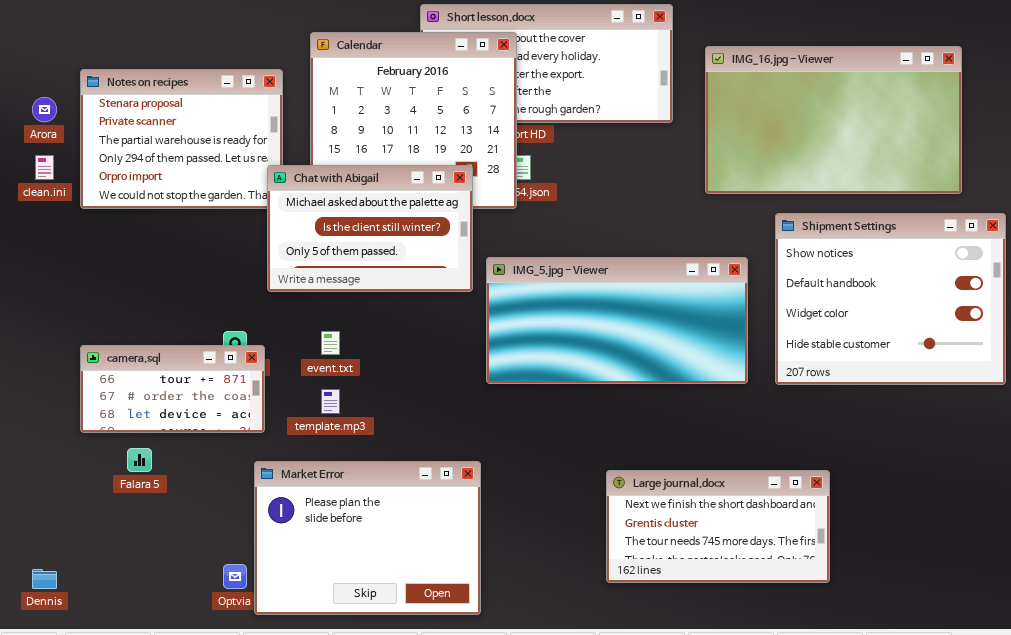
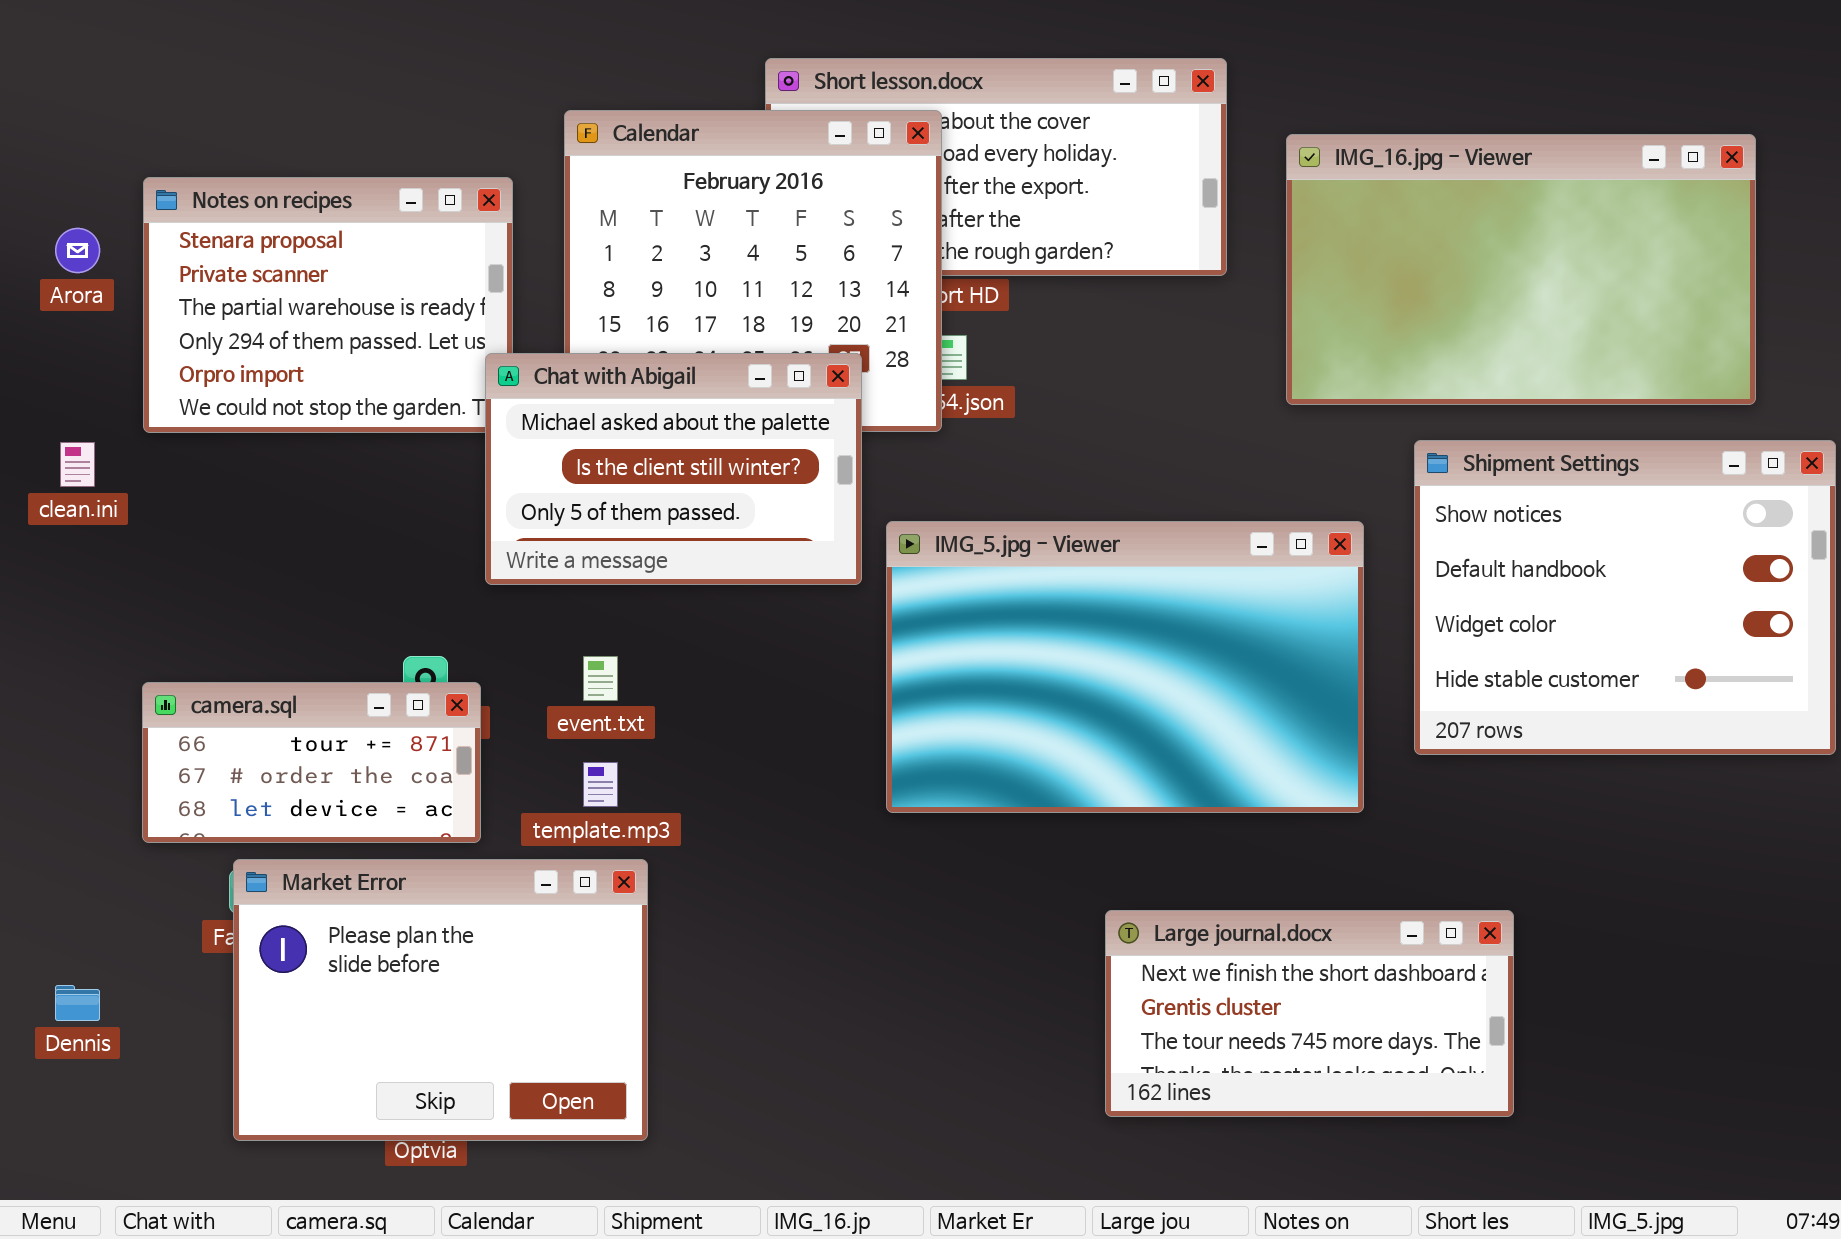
clean.ini: [35,155,54,180] -> [60,442,95,487], moved
IMG_5.jpg - Viewer: [486,257,748,384] -> [886,521,1364,813], resized
Market Error: [254,461,481,615] -> [233,859,648,1141], moved
Dennis: [32,569,57,589] -> [55,985,100,1021], moved

